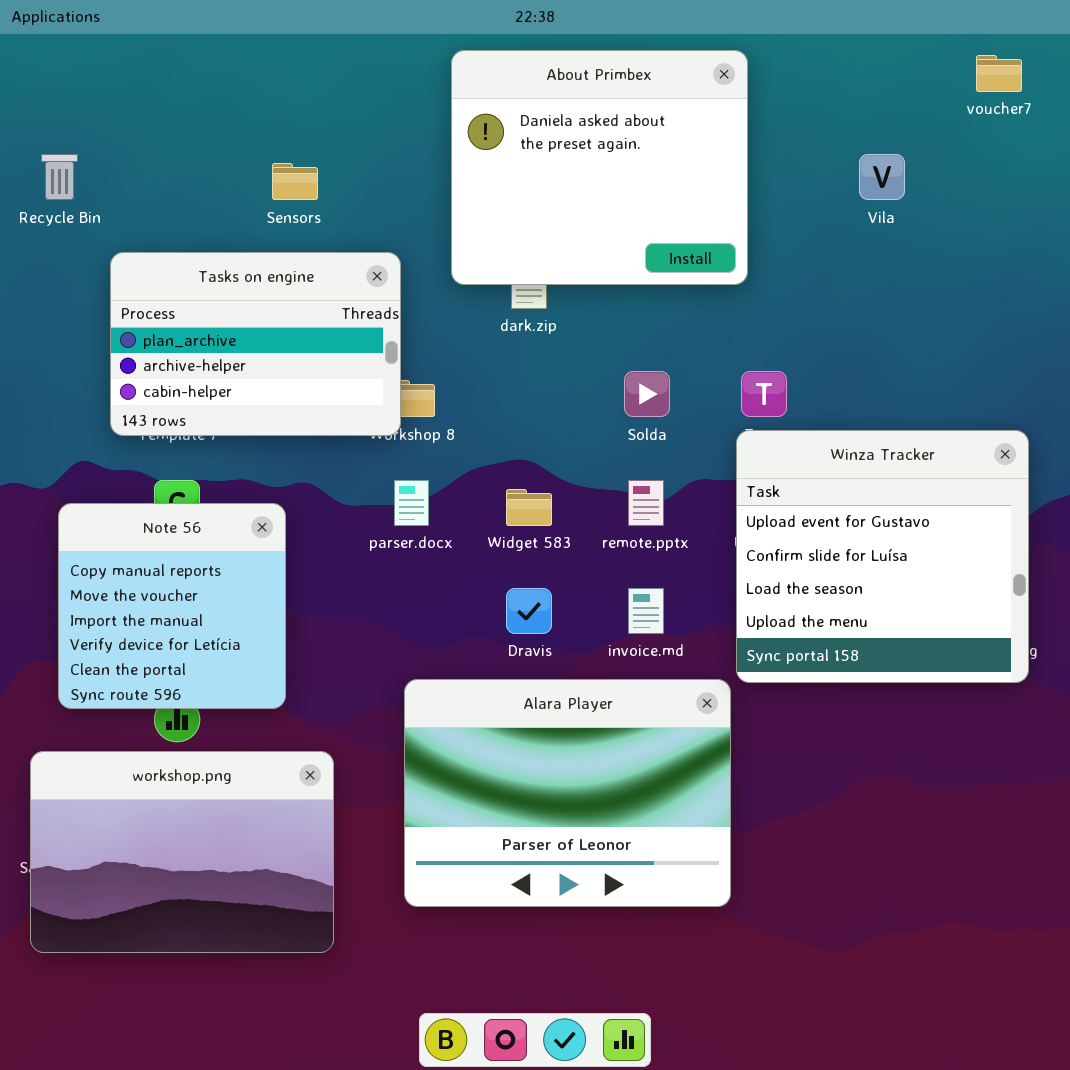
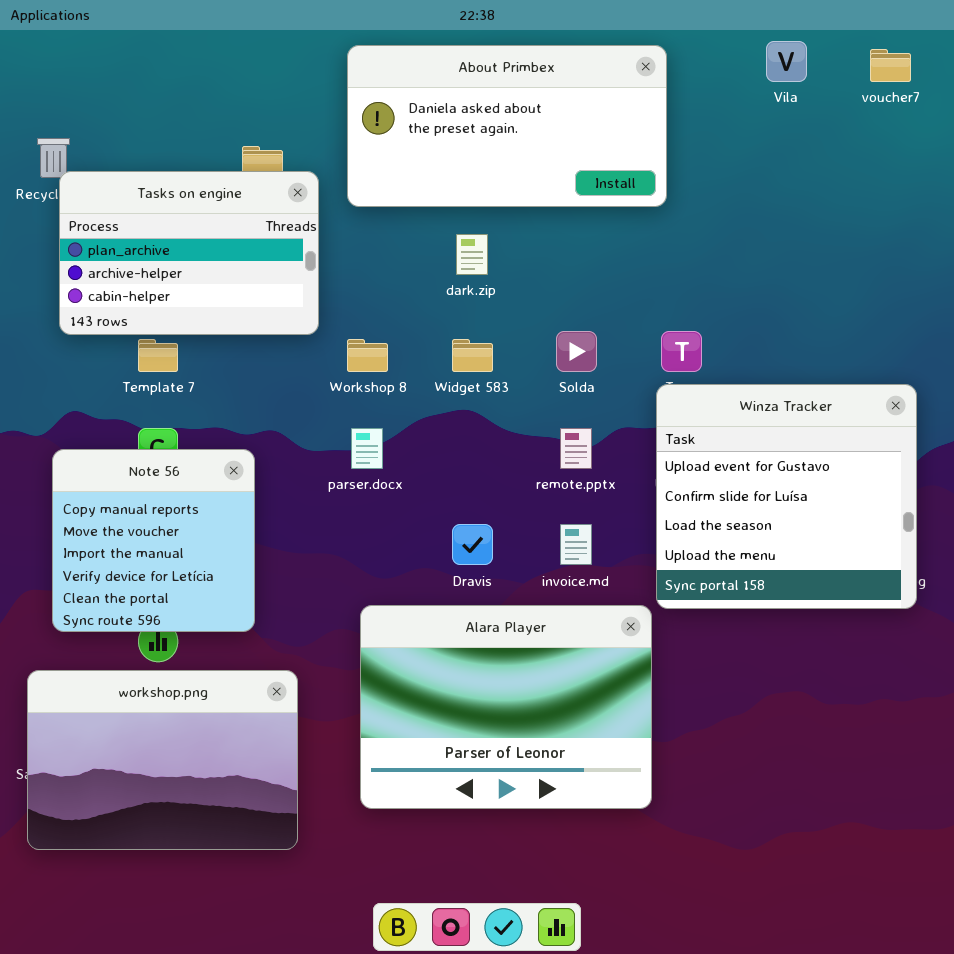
About Primbex: [451,50,748,285] -> [347,45,667,207], resized
Vila: [859,154,905,200] -> [766,41,807,82], moved
Tasks on engine: [110,252,401,436] -> [59,171,319,335], moved
Widget 583: [506,489,552,526] -> [452,339,493,372], moved

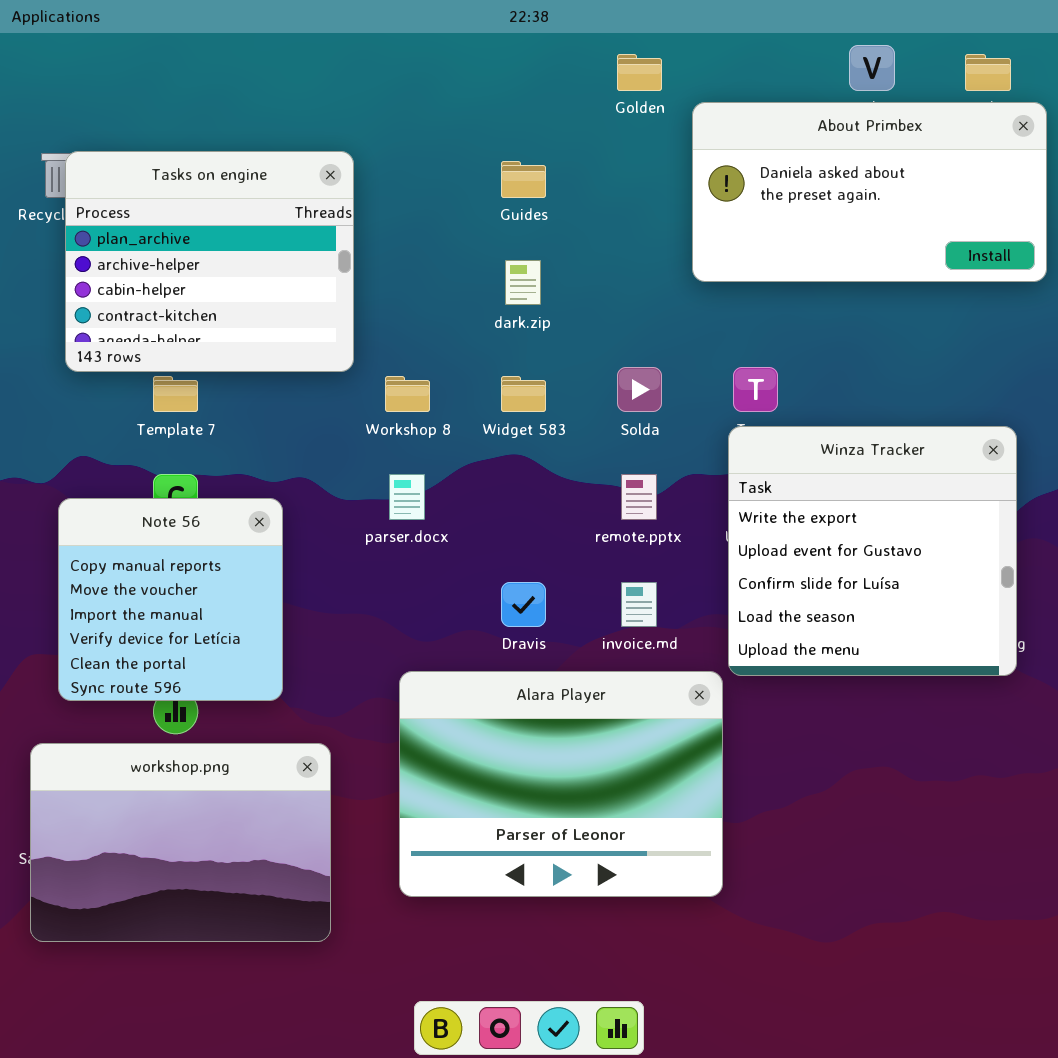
About Primbex: [347,45,667,207] -> [692,102,1047,282], moved
Tasks on engine: [59,171,319,335] -> [65,151,354,372], resized
Winza Tracker: [656,384,917,609] -> [728,426,1017,676], scrolled up 1 row

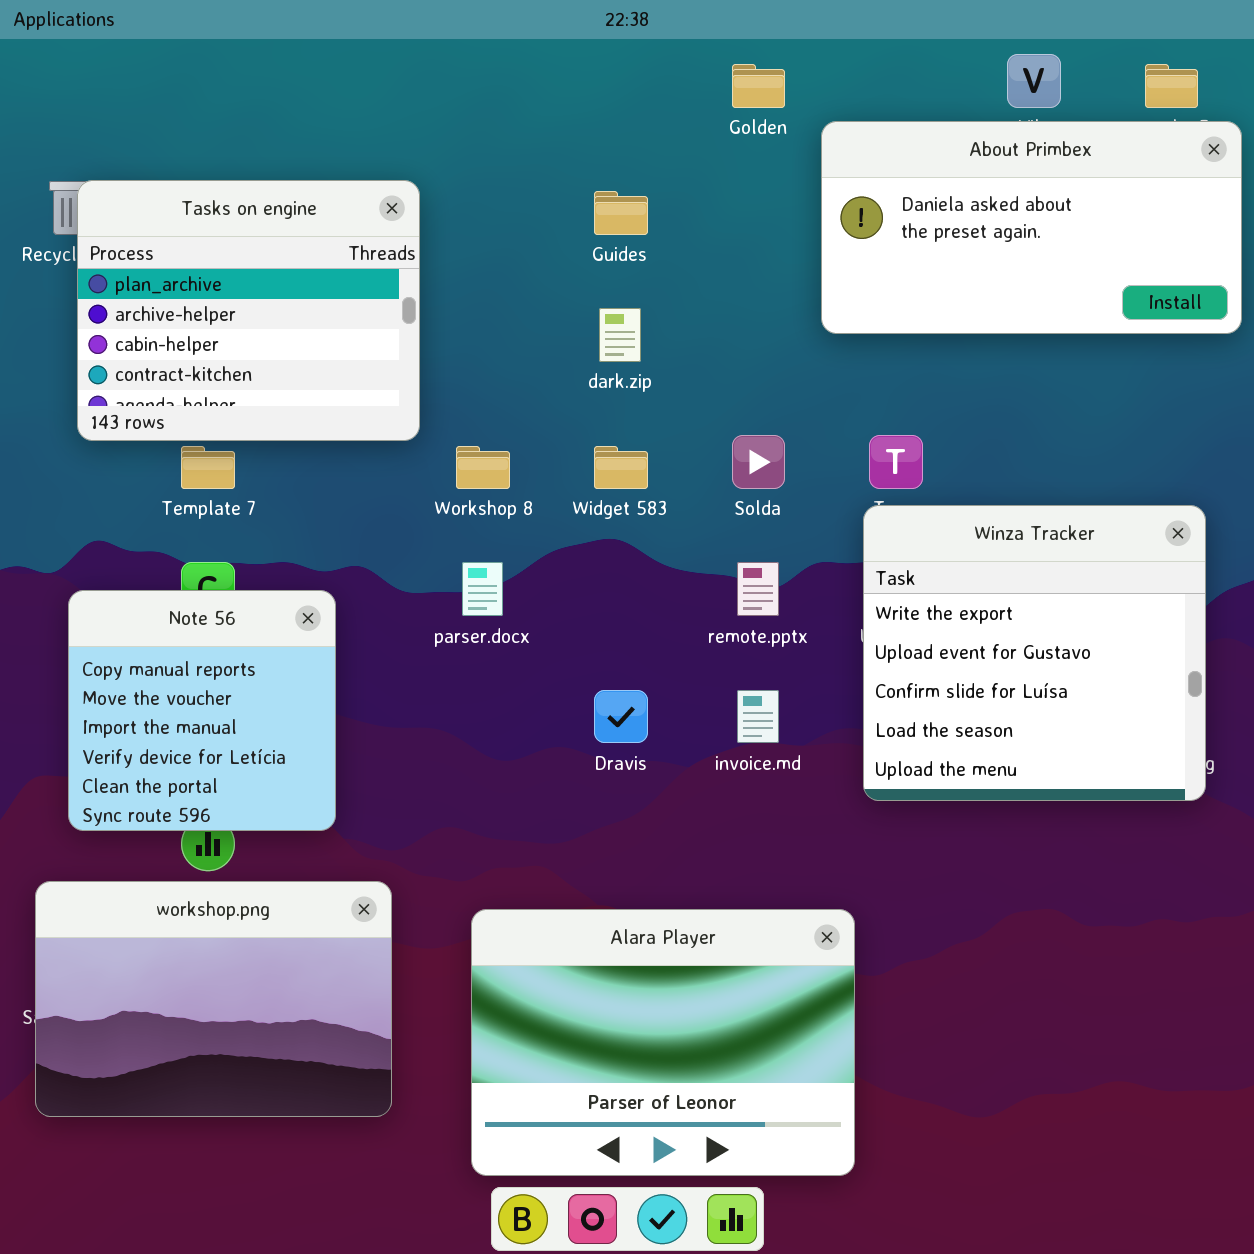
Alara Player: [399,671,723,897] -> [471,909,855,1176], moved

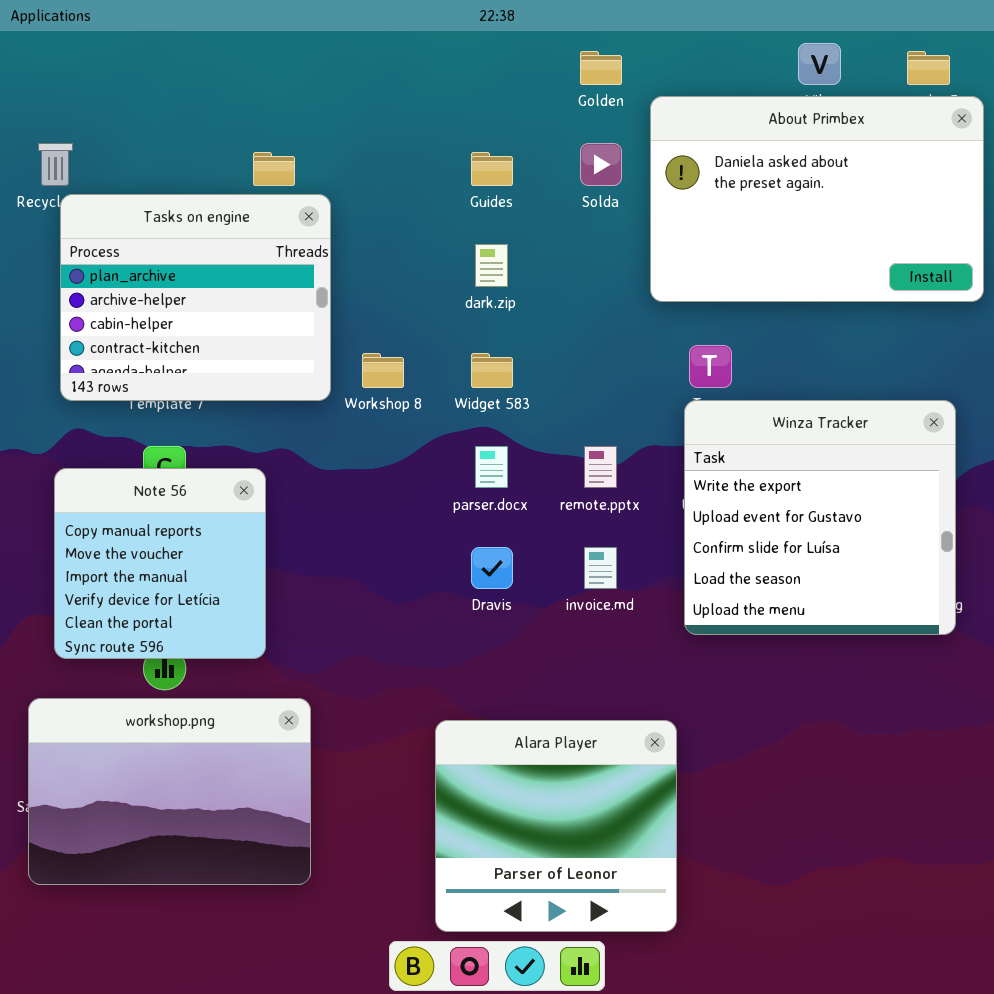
About Primbex: [821,121,1242,334] -> [650,96,984,302], resized
Tasks on engine: [77,180,420,441] -> [60,194,331,401], moved
Solda: [732,435,785,489] -> [580,143,622,186], moved
parser.docx: [462,562,503,616] -> [475,446,508,488], moved
Alara Player: [471,909,855,1176] -> [435,720,677,932], resized

